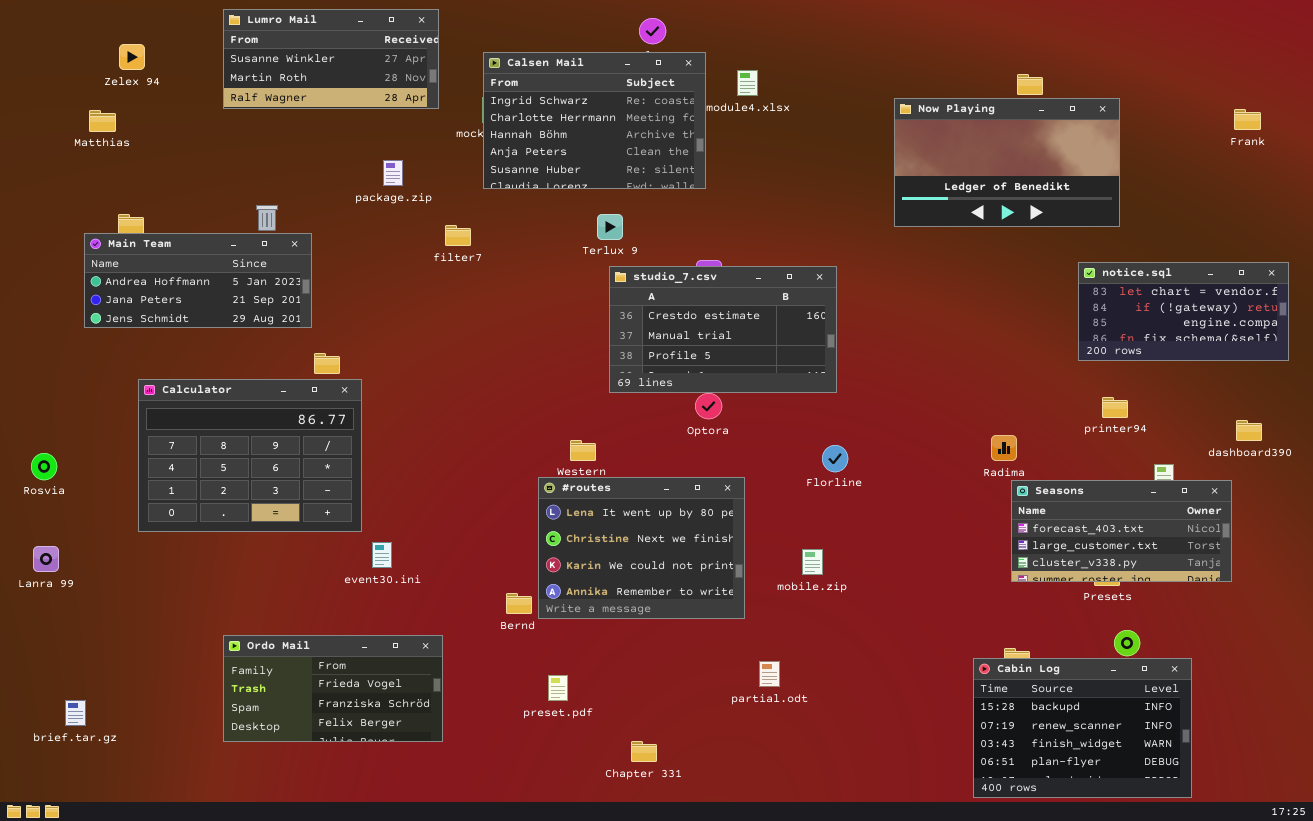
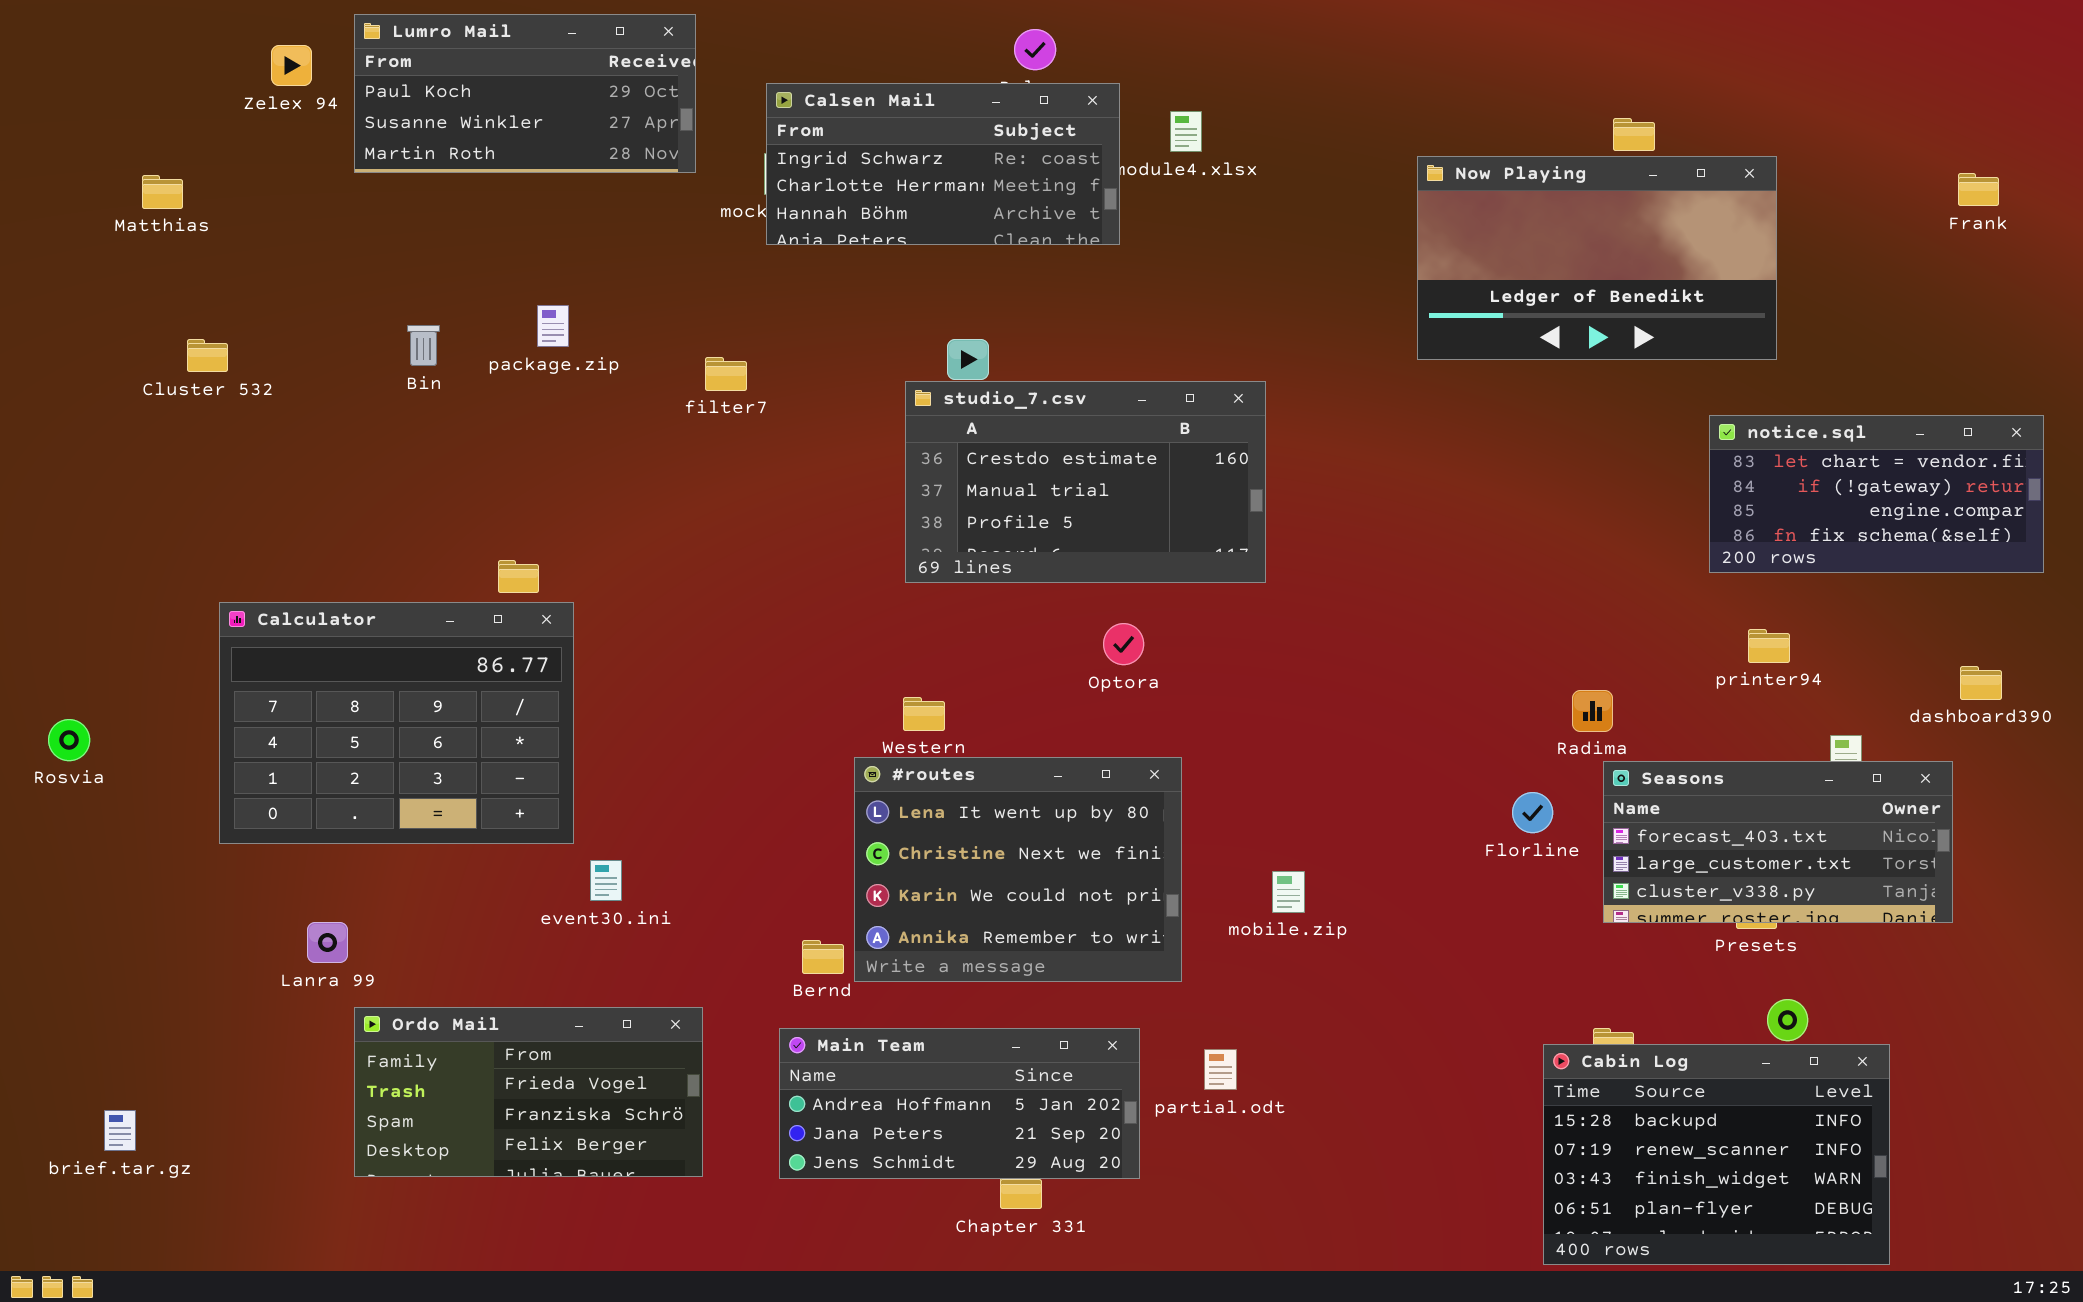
Lumro Mail: [223,9,439,109] -> [354,14,696,173], scrolled up 1 row
Zelex 94: [119,44,145,70] -> [271,45,312,86], moved
Calsen Mail: [483,52,706,189] -> [766,83,1120,245], resized
package.zip: [383,160,403,186] -> [537,305,569,347], moved
Main Team: [84,233,312,328] -> [779,1028,1140,1179], moved
studio_7.csv: [609,266,837,393] -> [905,381,1266,583], moved
Florline: [822,445,848,472] -> [1512,792,1553,833], moved
Lanra 99: [33,546,59,572] -> [307,922,348,963], moved

